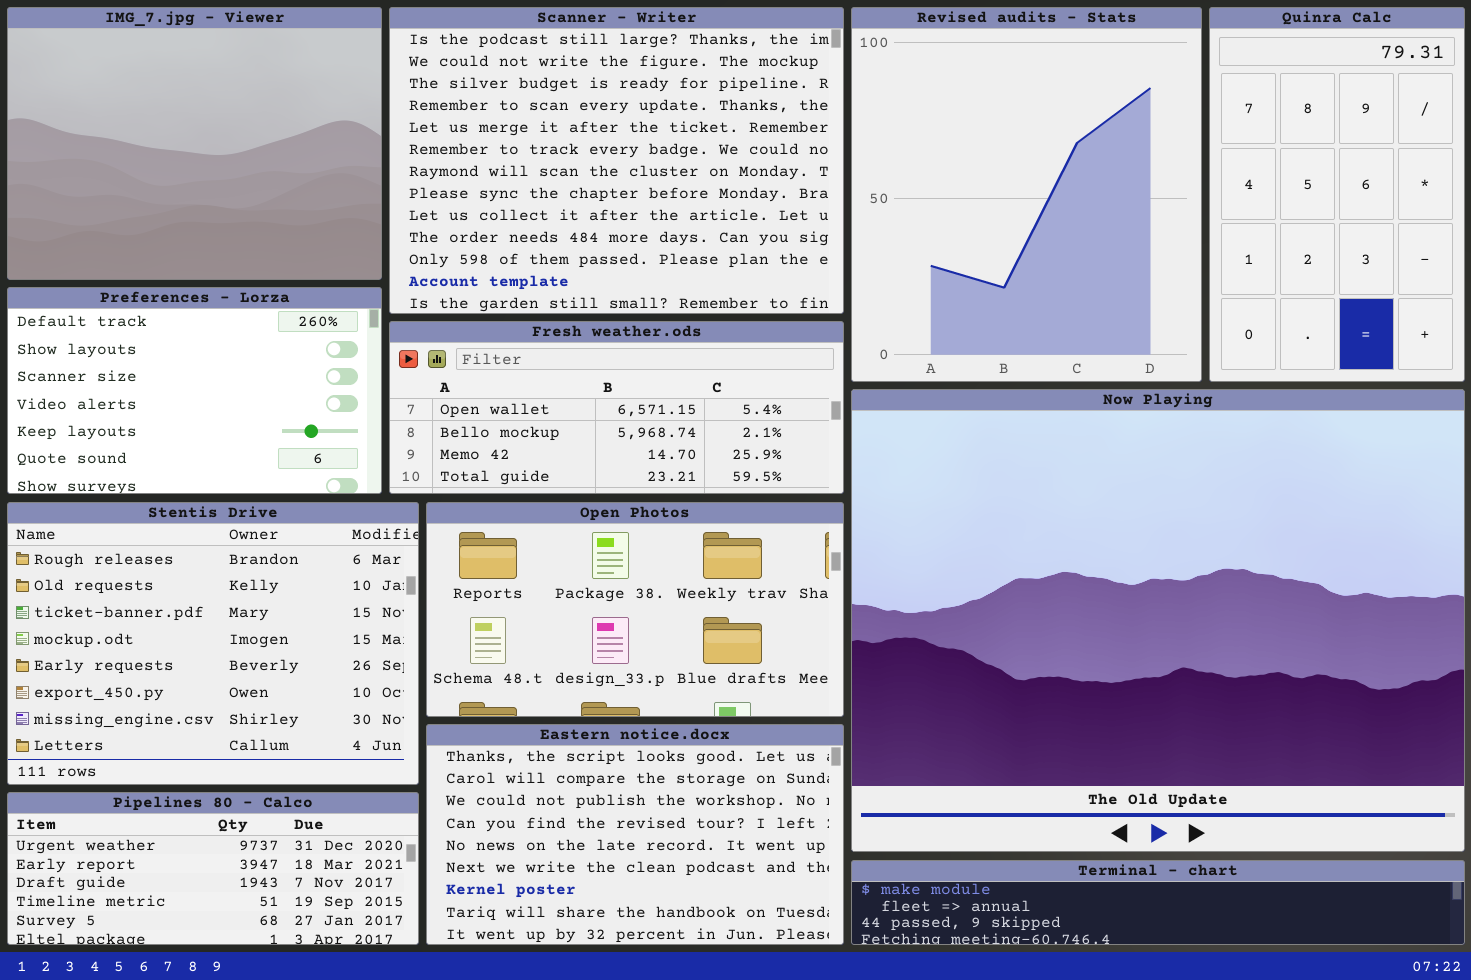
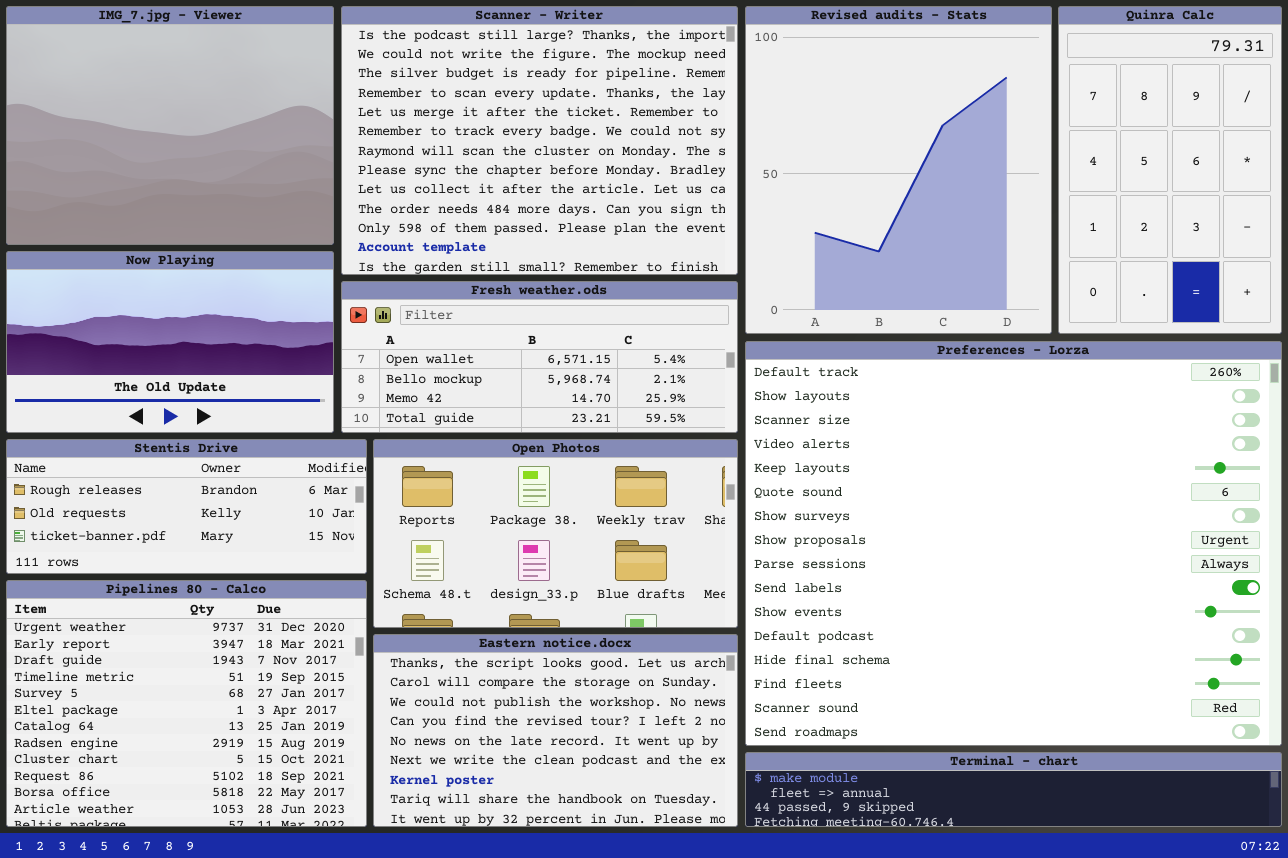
Preferences - Lorza: [7,287,382,494] -> [745,341,1282,746], moved, resized
Now Playing: [851,389,1465,852] -> [6,251,334,433], moved, resized
Stentis Drive: [7,502,419,785] -> [6,439,367,574], resized
Pipelines 80 - Calco: [7,792,419,945] -> [6,580,367,827], resized

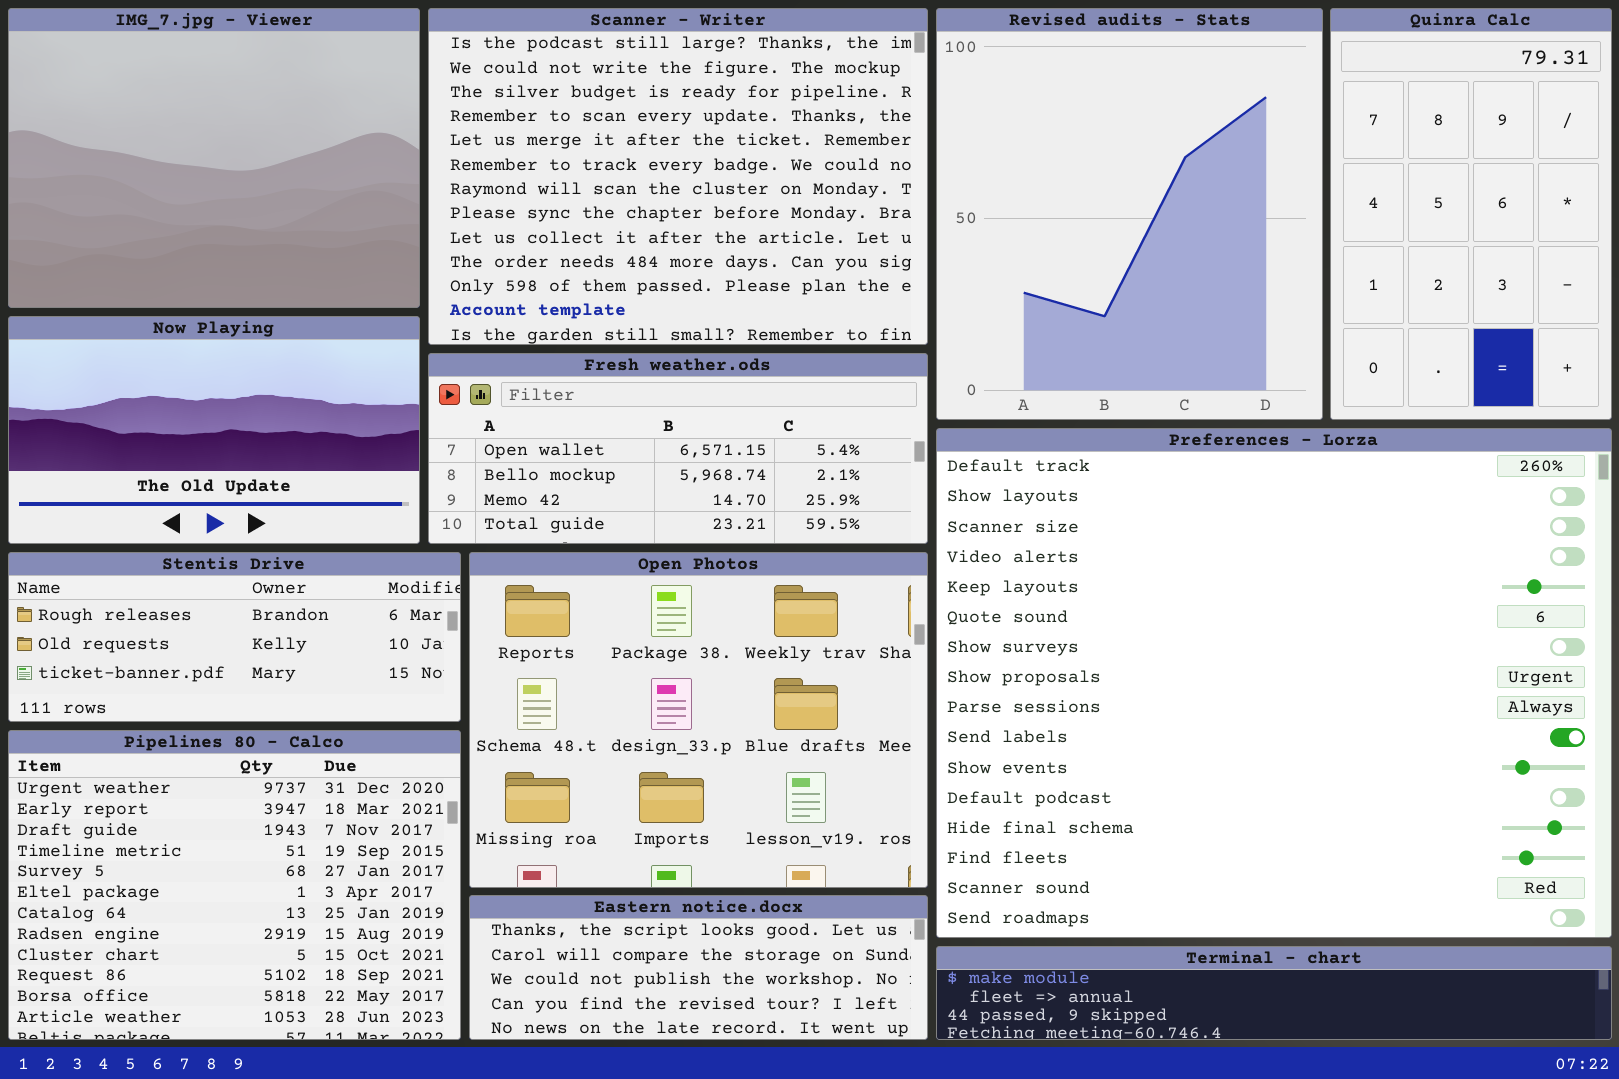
Open Photos: [373,439,738,628] -> [469,552,928,888], resized
Eastern notice.docx: [373,634,738,827] -> [469,895,928,1040], resized

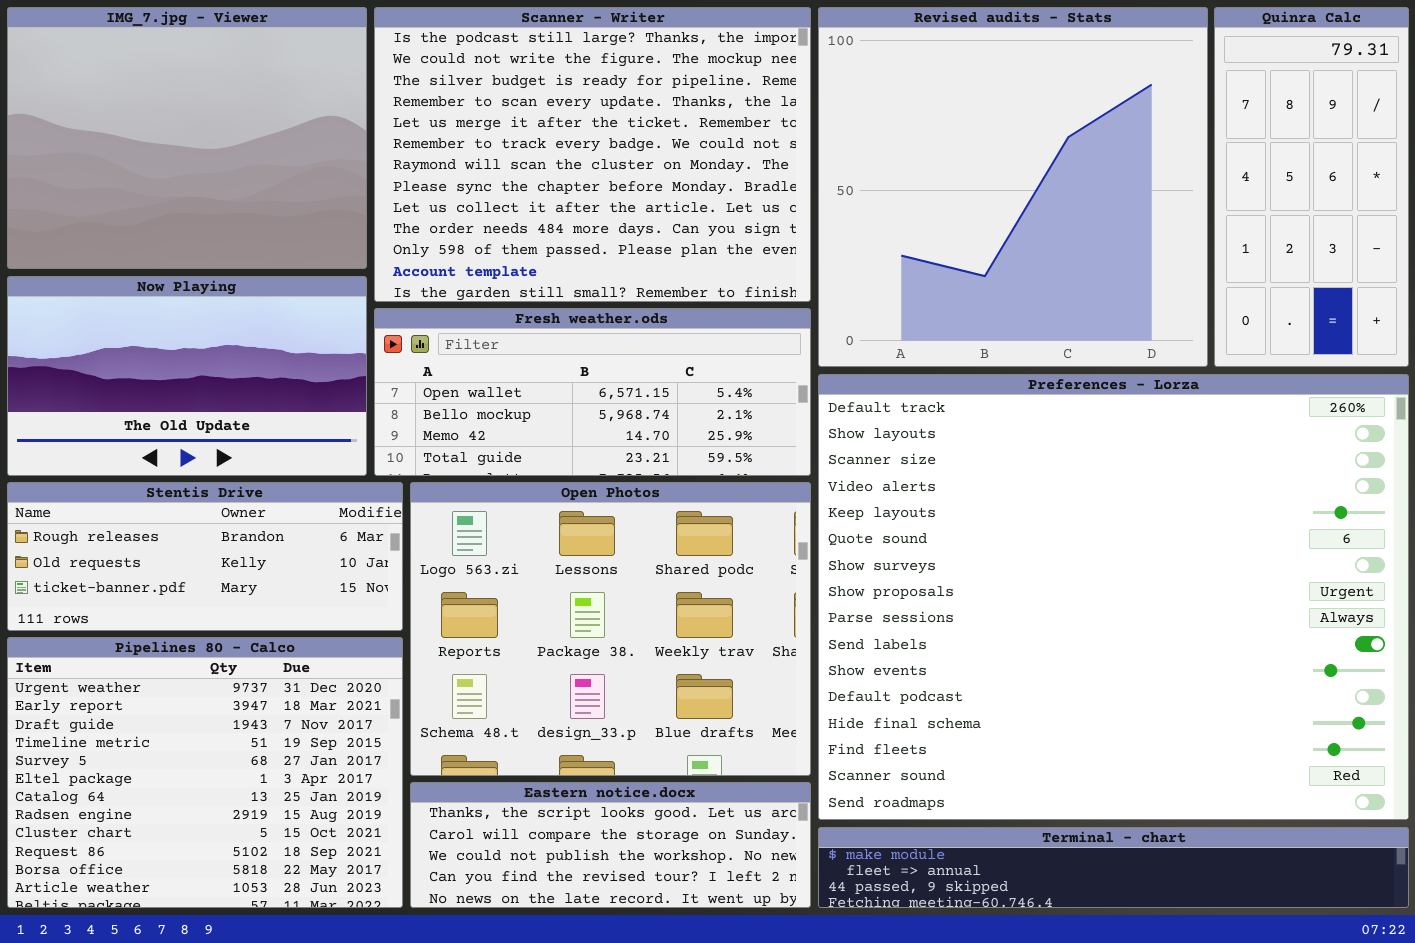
Revised audits - Stats: [936,8,1323,420] -> [818,7,1208,367], resized
Quinra Calc: [1330,8,1612,420] -> [1214,7,1409,367], resized
Open Photos: [469,552,928,888] -> [410,482,811,776], scrolled up 1 row

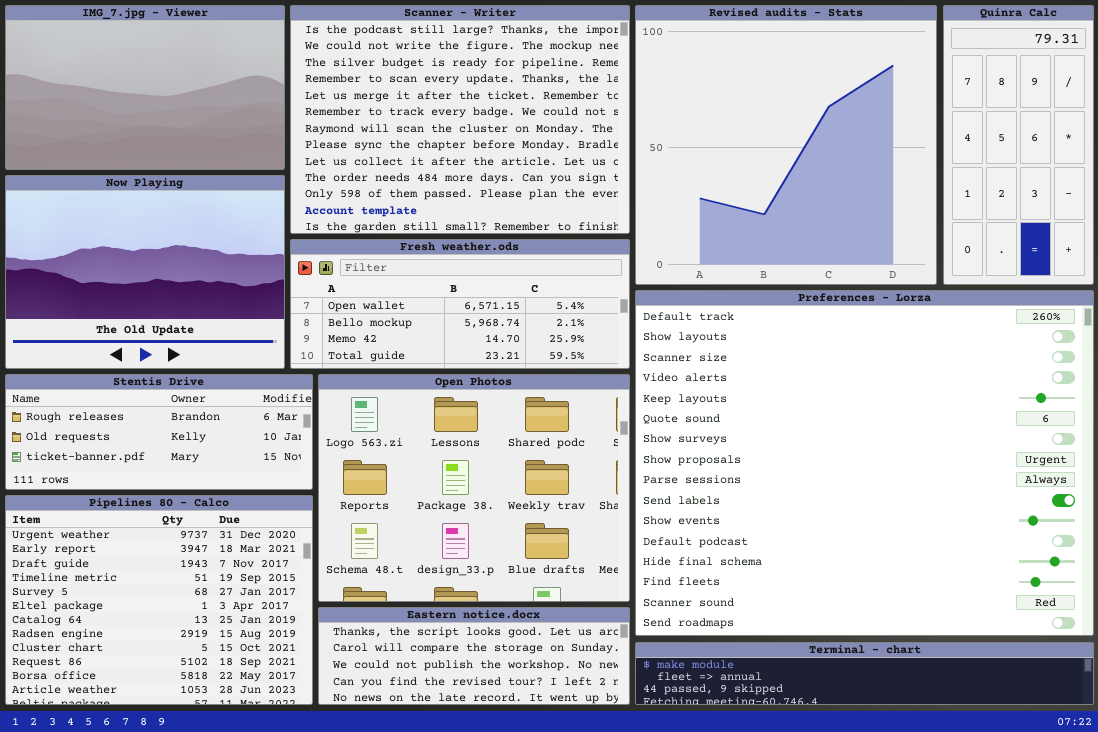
IMG_7.jpg - Viewer: [7,7,367,269] -> [5,5,285,170], resized
Now Playing: [7,276,367,476] -> [5,175,285,369], resized

